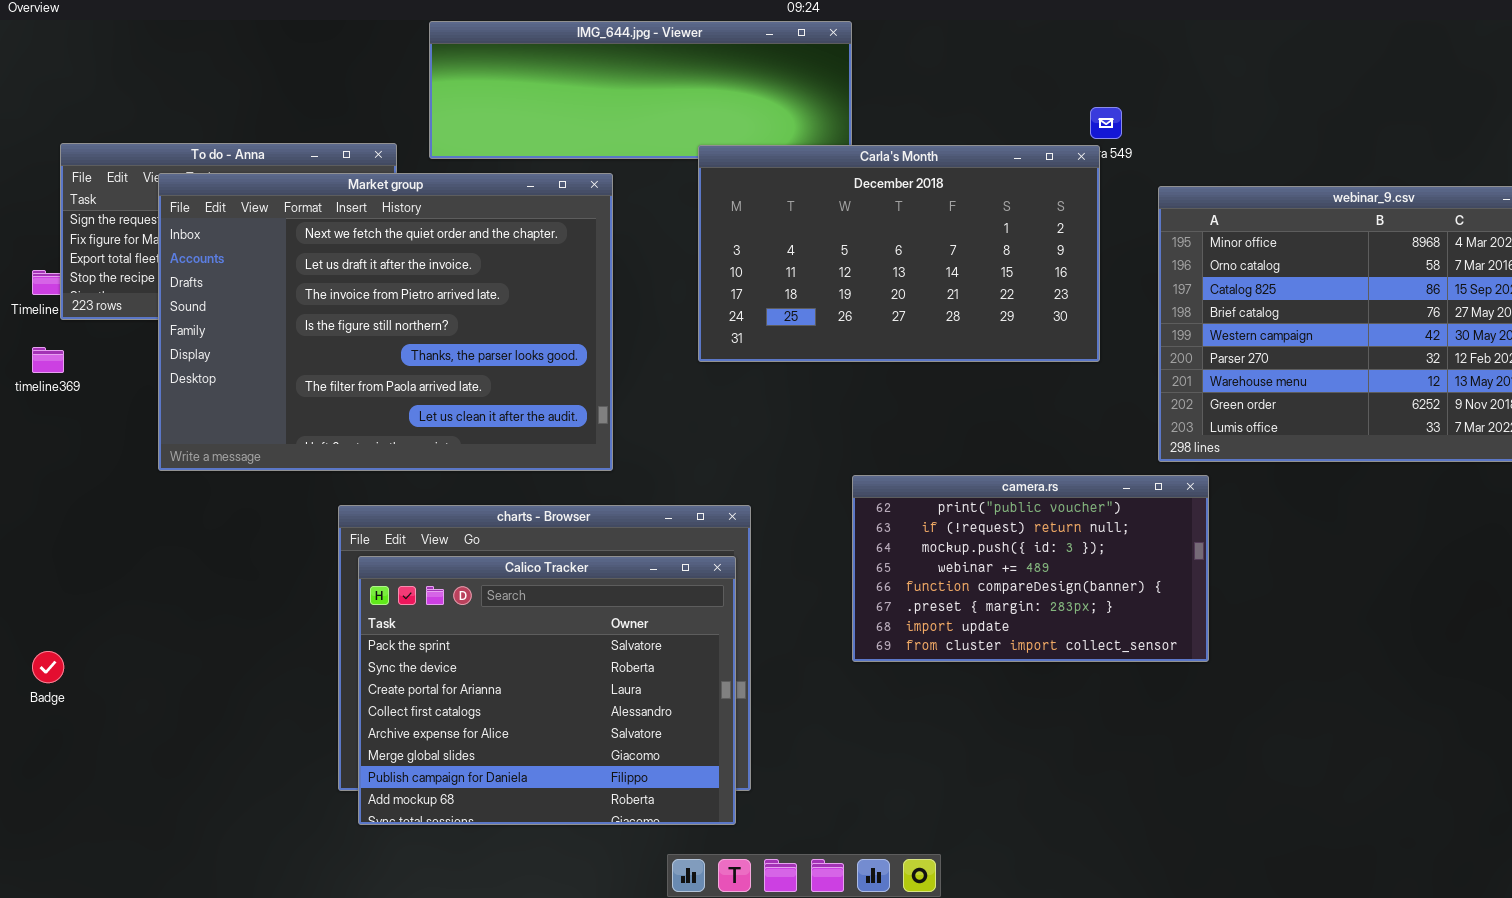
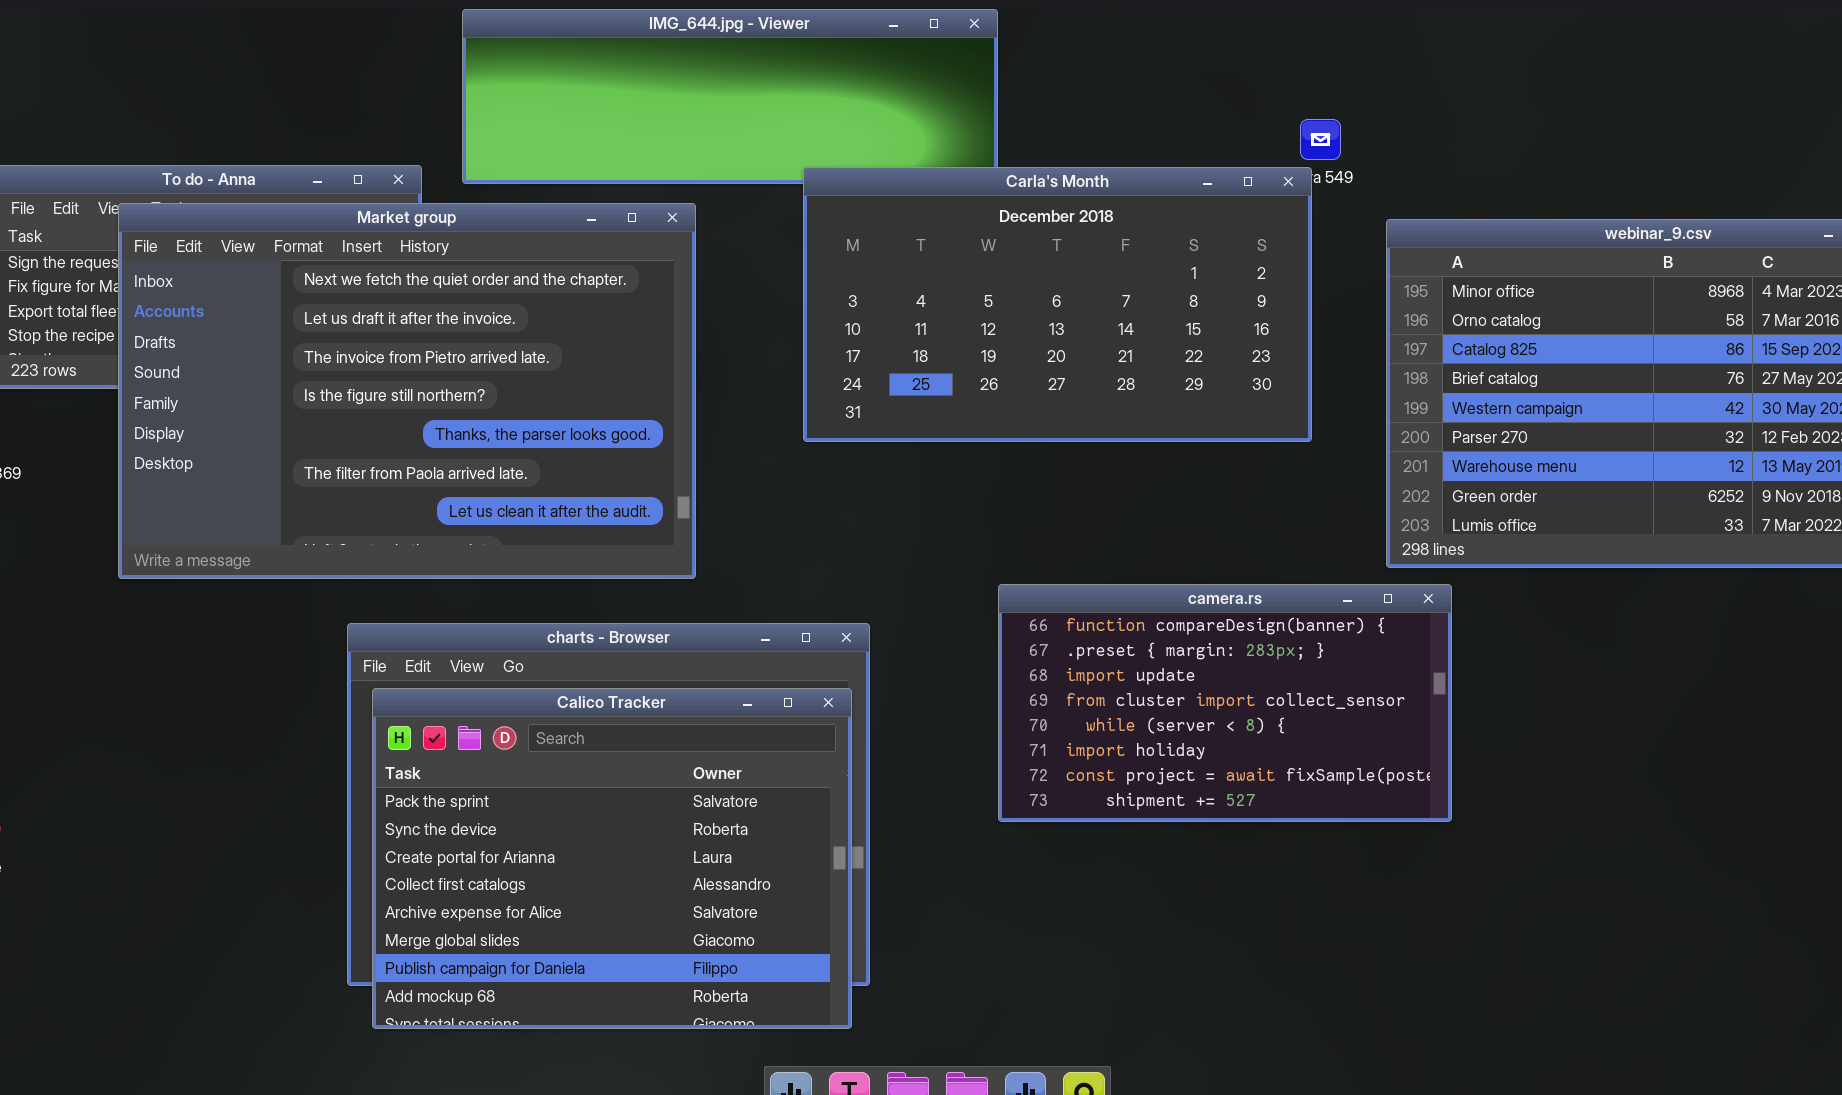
camera.rs: [852,475,1209,662] -> [998,584,1452,822], scrolled down 4 rows

